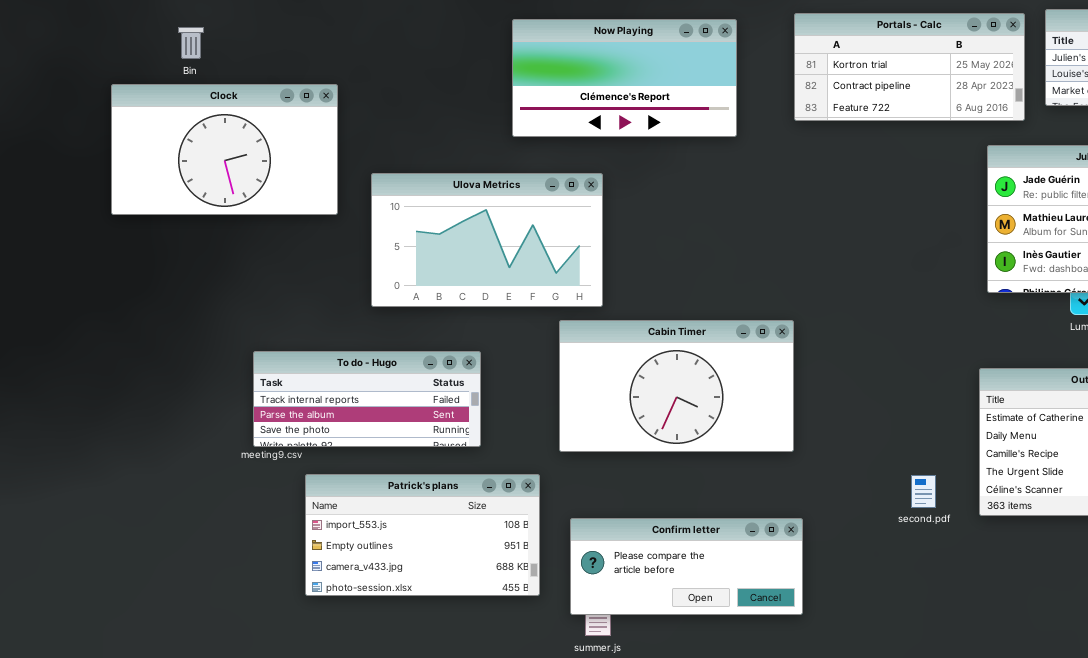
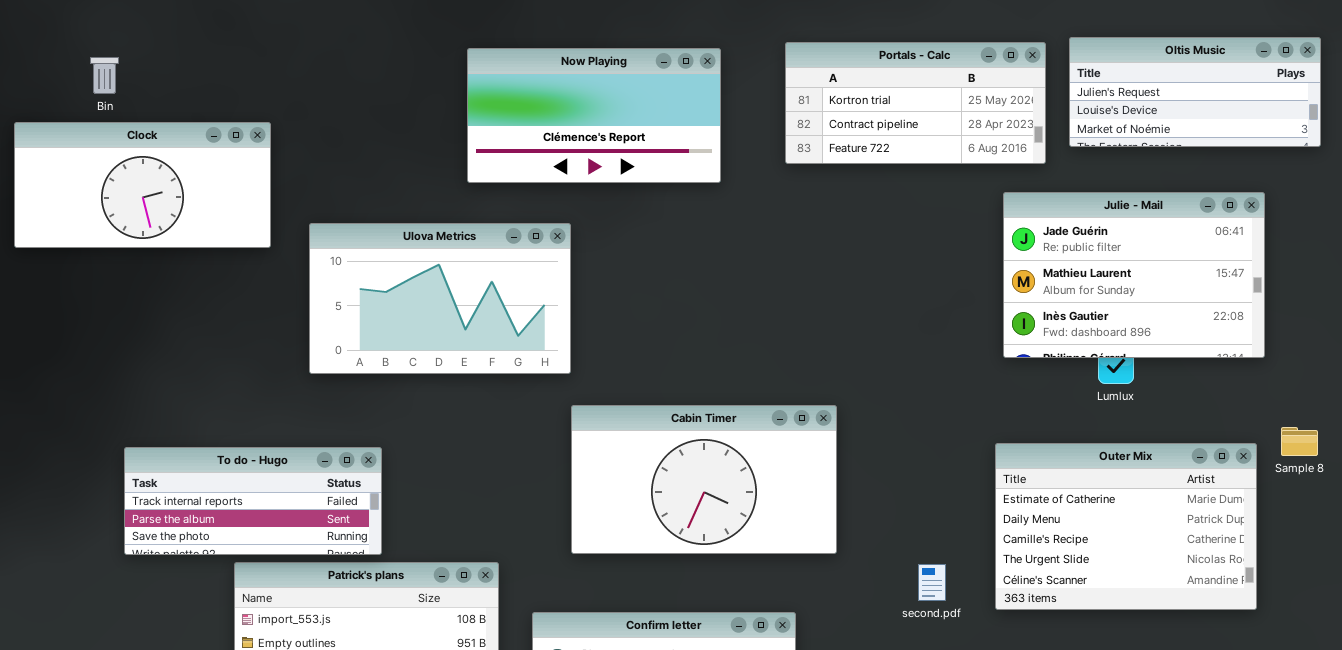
Clock: [111,84,338,215] -> [14,122,271,248], resized
Cabin Timer: [559,320,794,452] -> [571,405,837,554], moved
To do - Hugo: [253,351,481,447] -> [124,447,382,555], moved

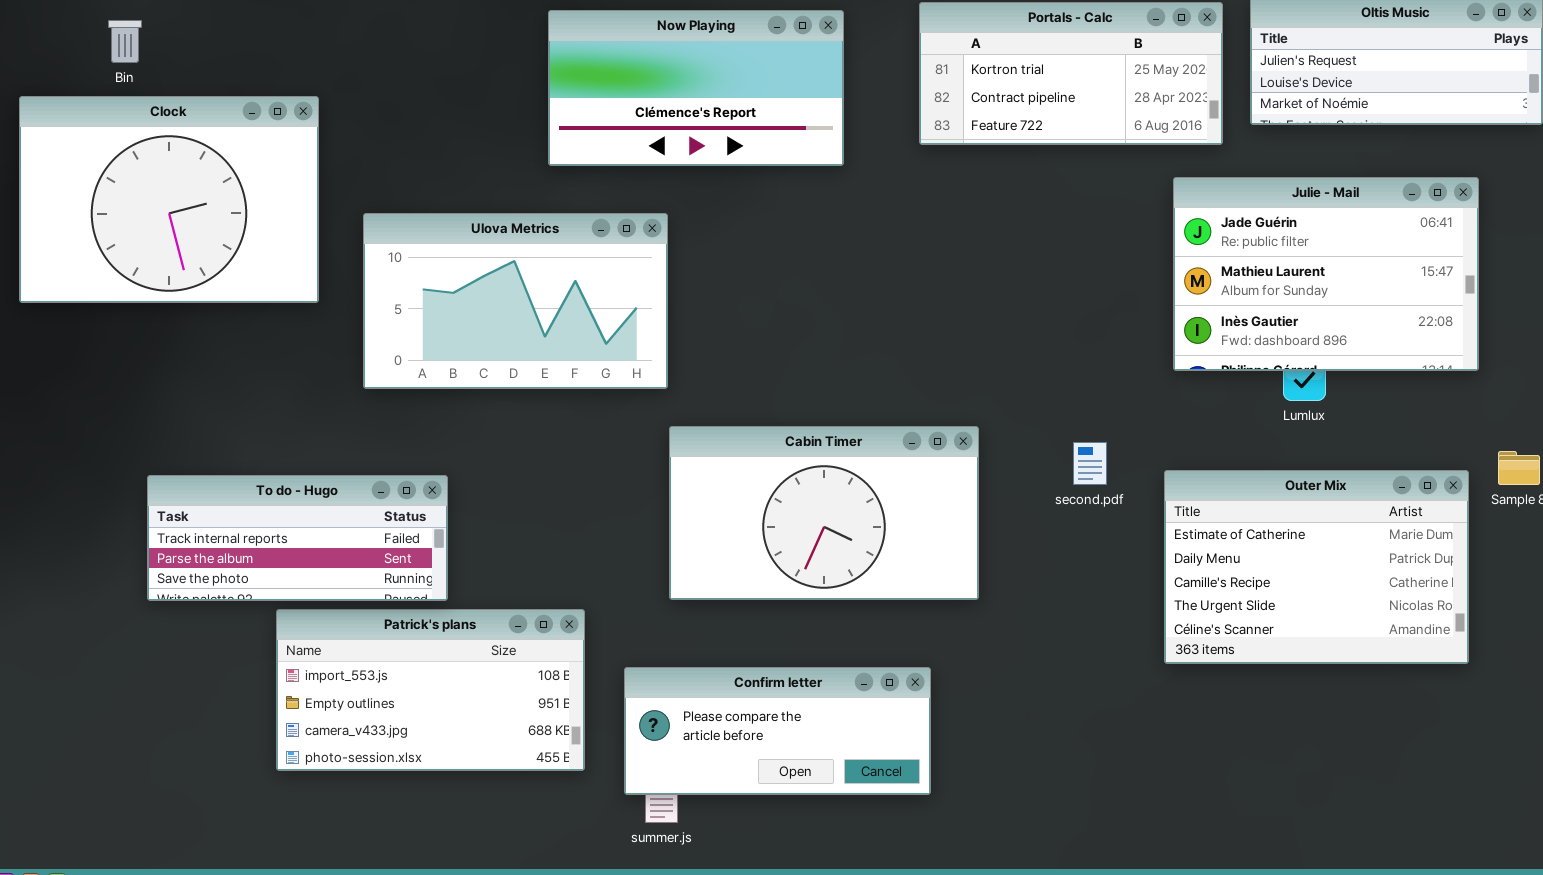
Clock: [14,122,271,248] -> [19,96,319,303], resized
second.pdf: [918,564,946,601] -> [1073,442,1107,485], moved

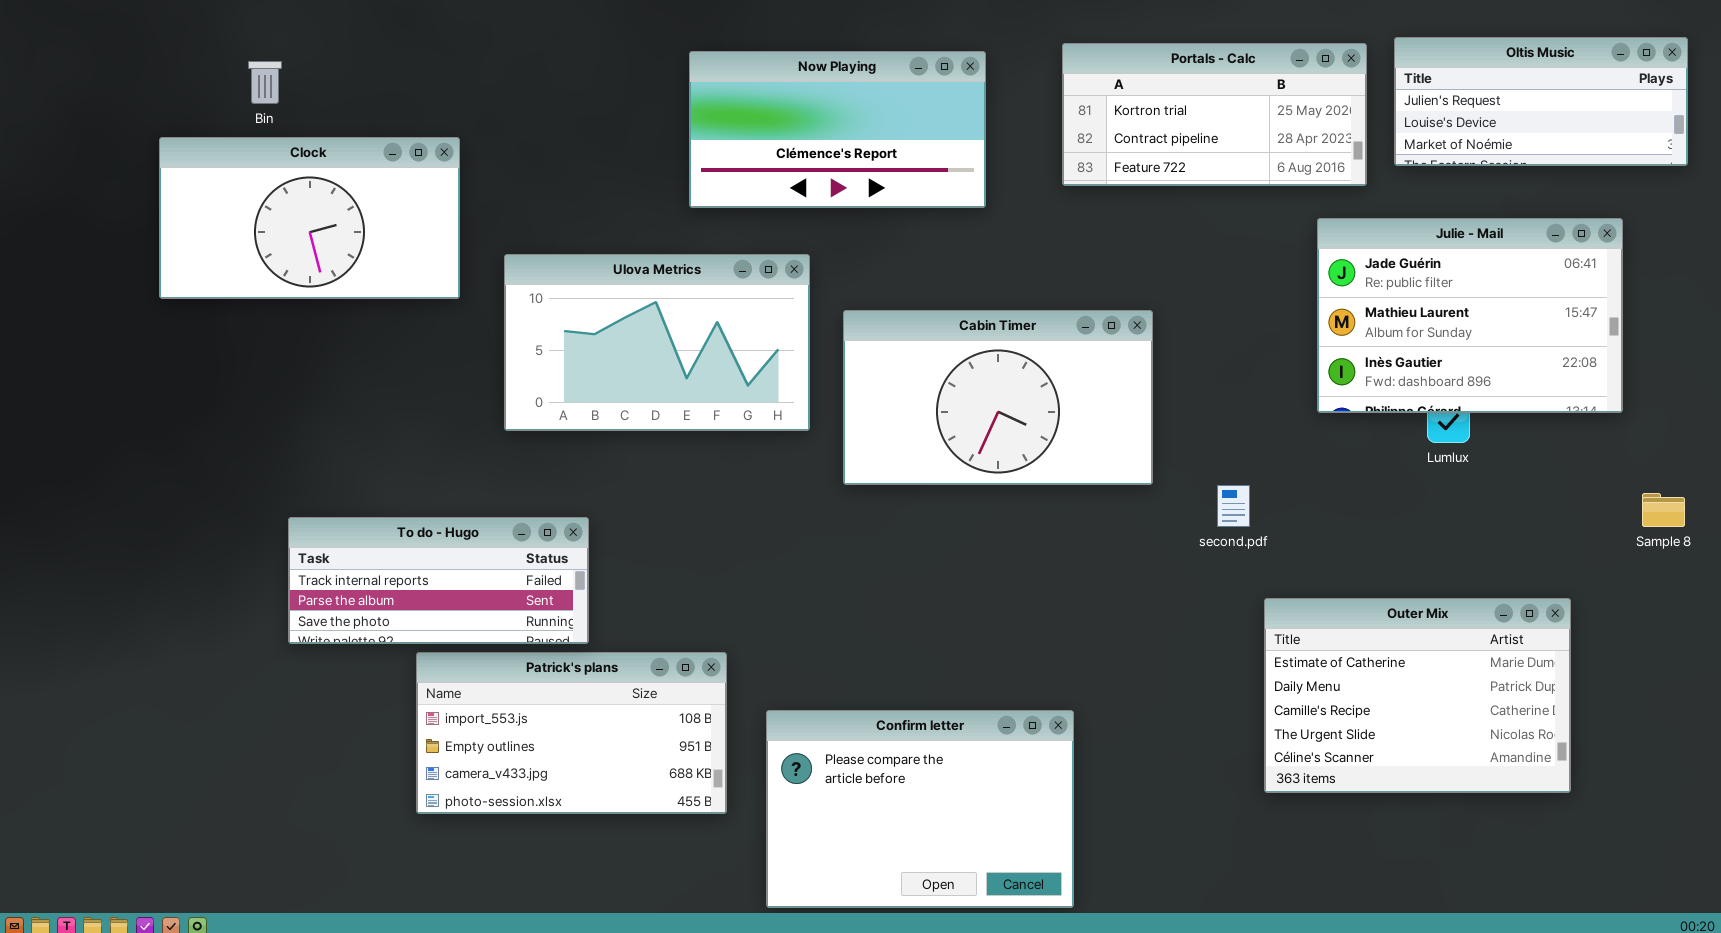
Clock: [19,96,319,303] -> [159,137,460,299], resized
Cabin Timer: [669,426,979,600] -> [843,310,1153,485], moved
Outer Mix: [1164,470,1469,664] -> [1264,598,1571,793], moved
Confirm letter: [624,667,931,795] -> [766,710,1074,908], resized

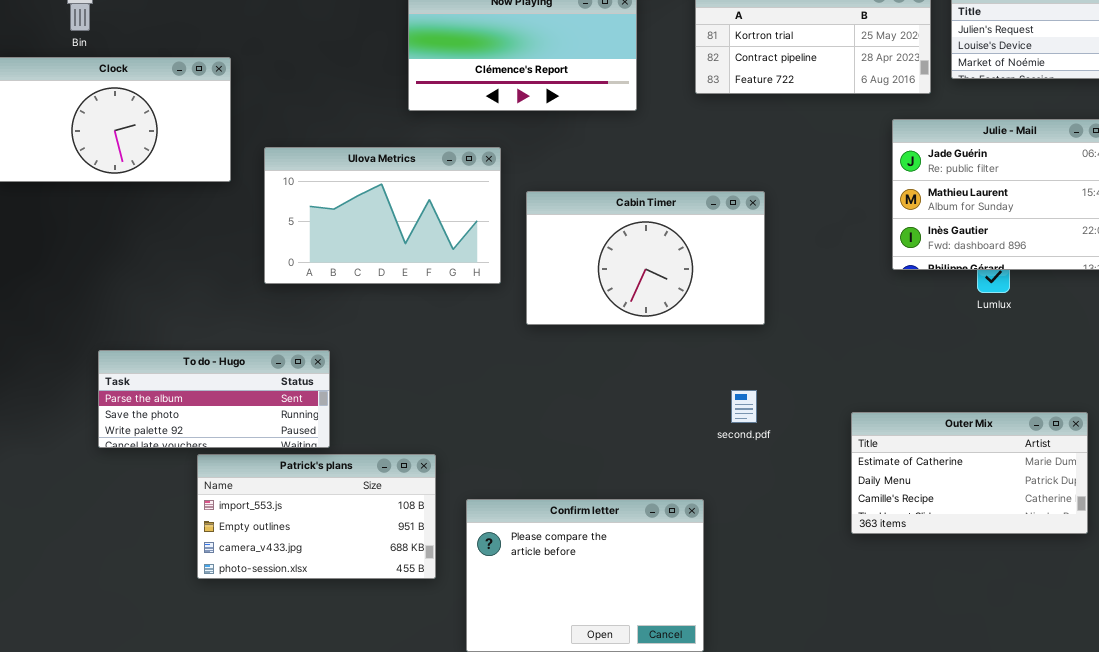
second.pdf: [1217,485,1250,527] -> [731,390,757,423], moved
To do - Hugo: [288,517,589,644] -> [98,350,330,448], scrolled down 1 row
Outer Mix: [1264,598,1571,793] -> [851,412,1088,534], resized

